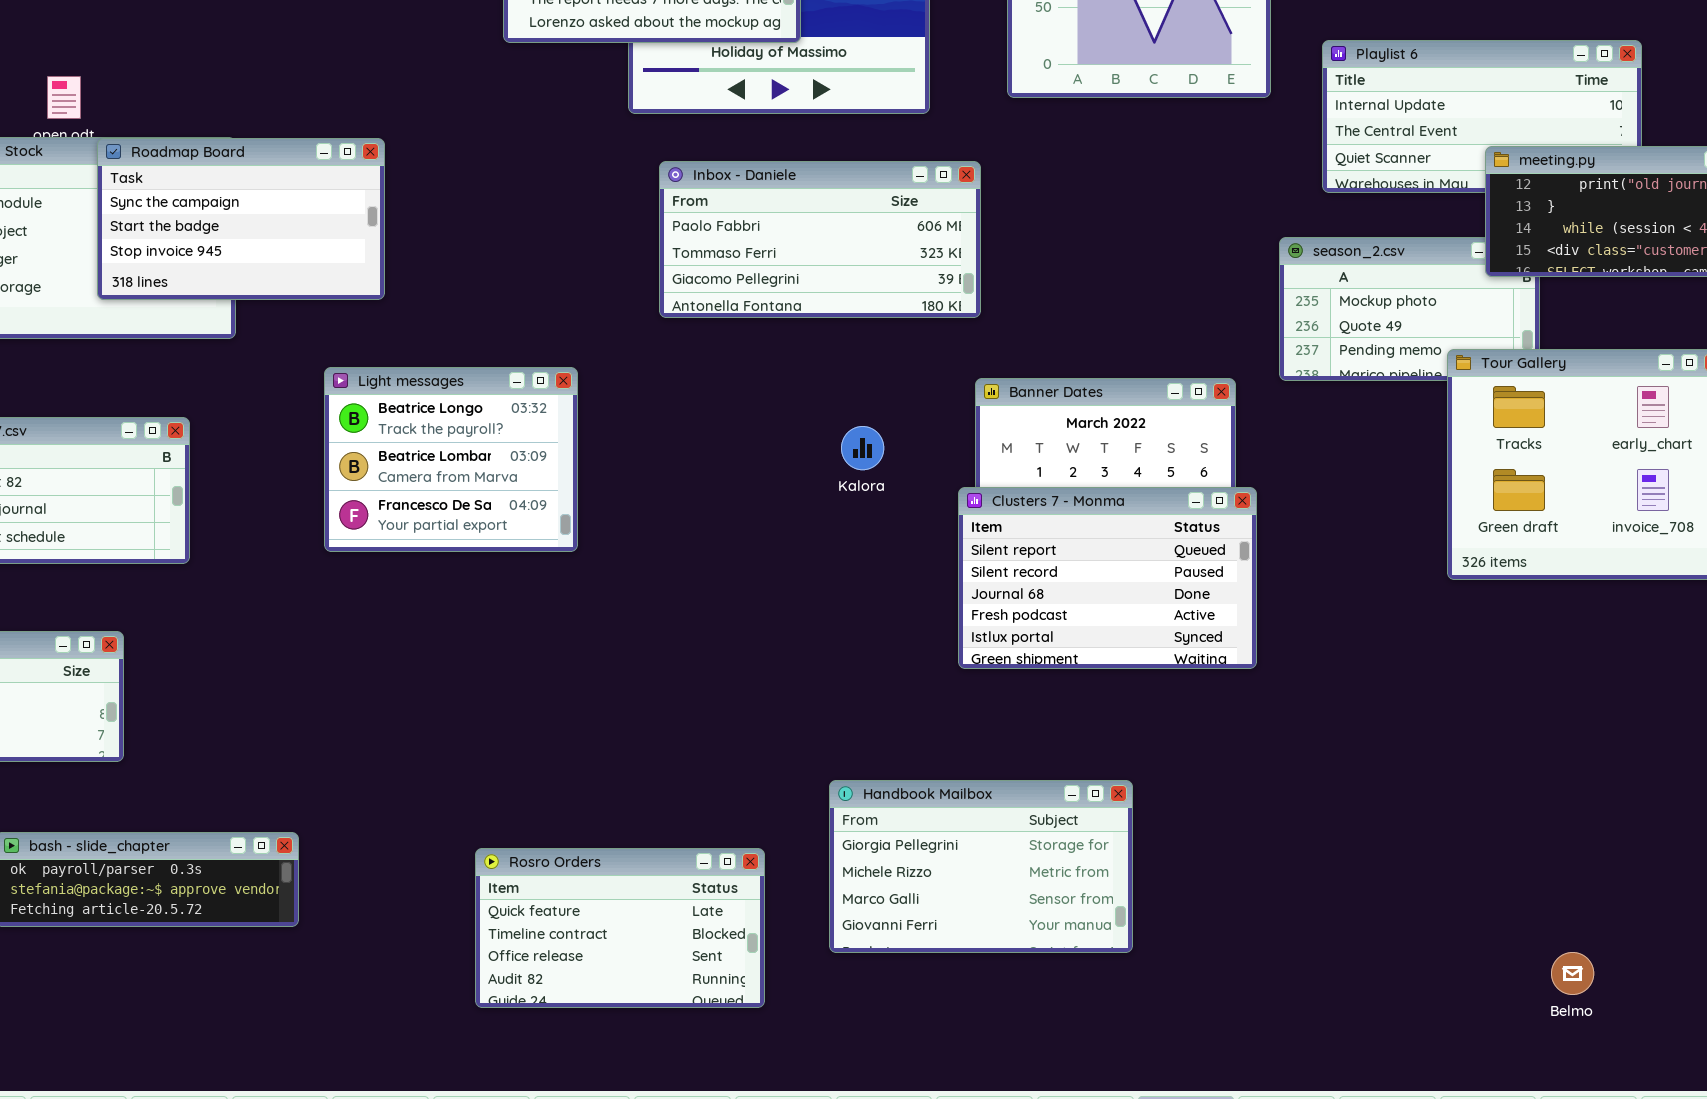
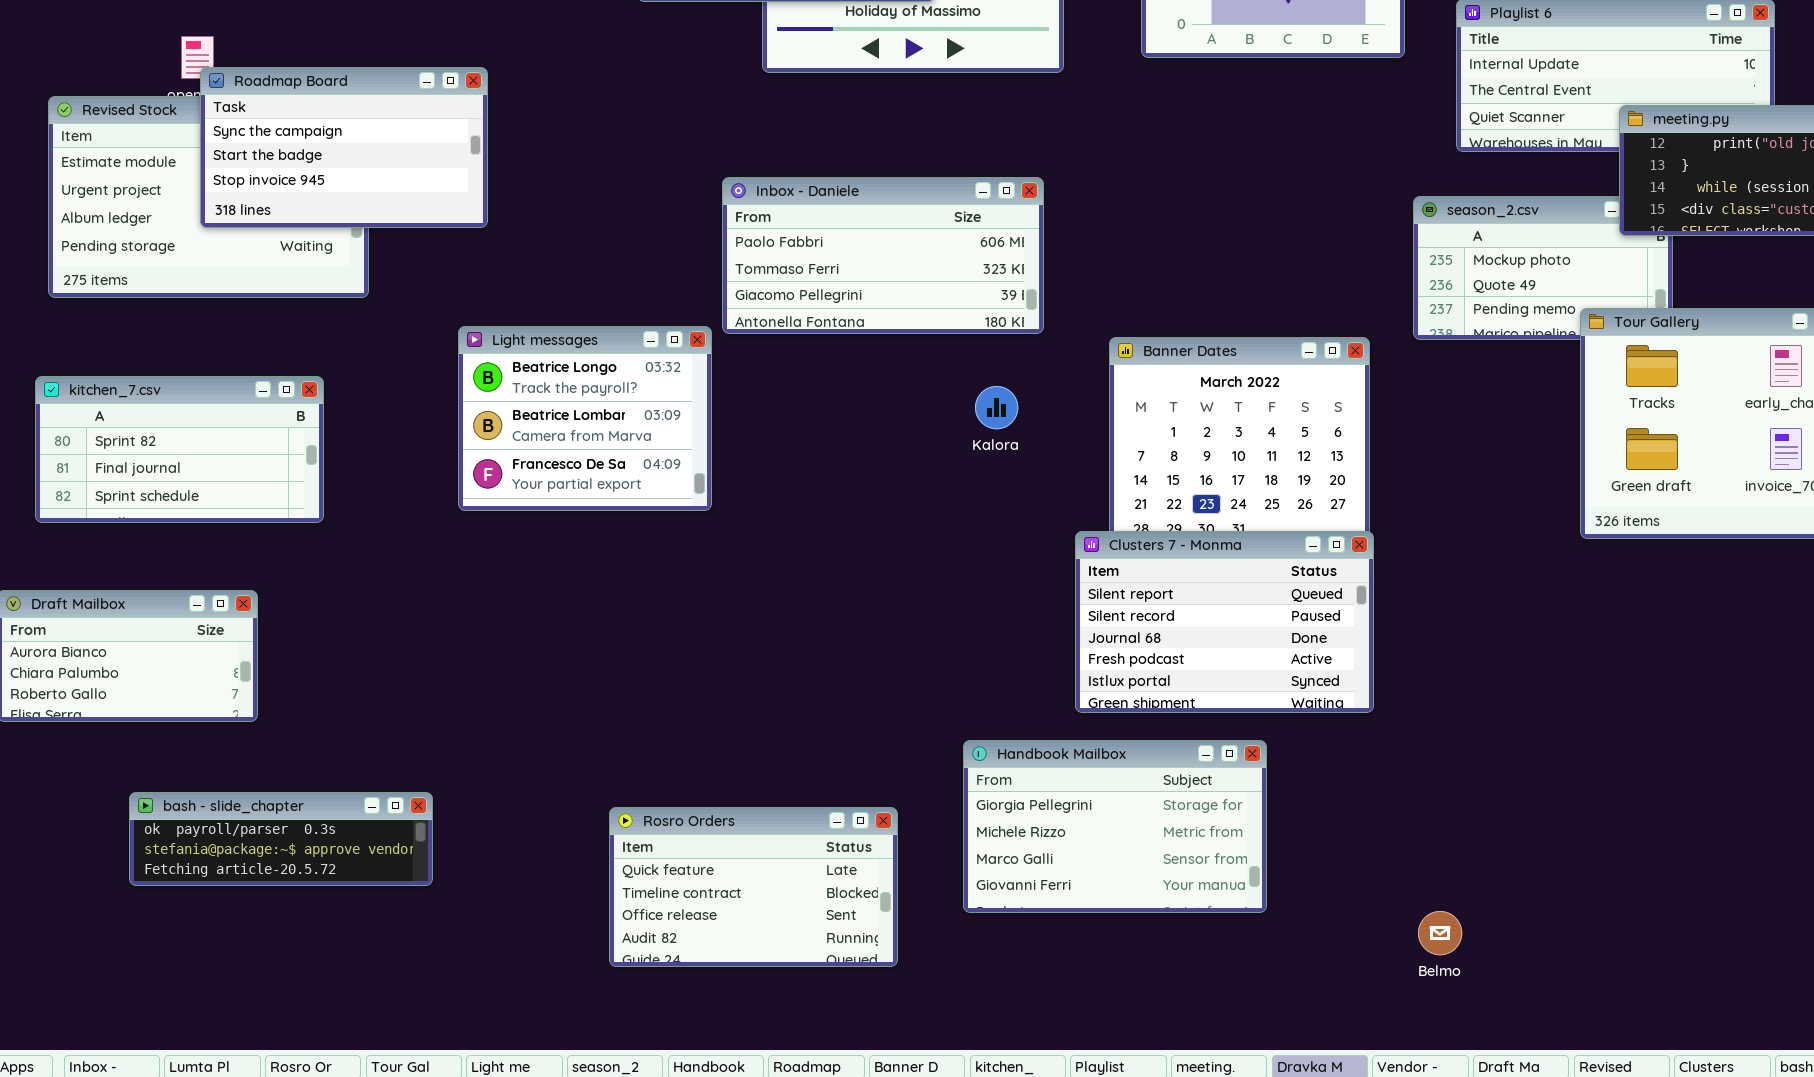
Roadmap Board: [97,138,385,300] -> [200,67,488,228], moved
Inbox - Daniele: [659,161,981,318] -> [722,177,1044,334], moved
Clusters 7 - Monma: [958,487,1257,669] -> [1075,531,1374,713], moved
Belmo: [1551,952,1594,995] -> [1418,911,1462,955], moved

